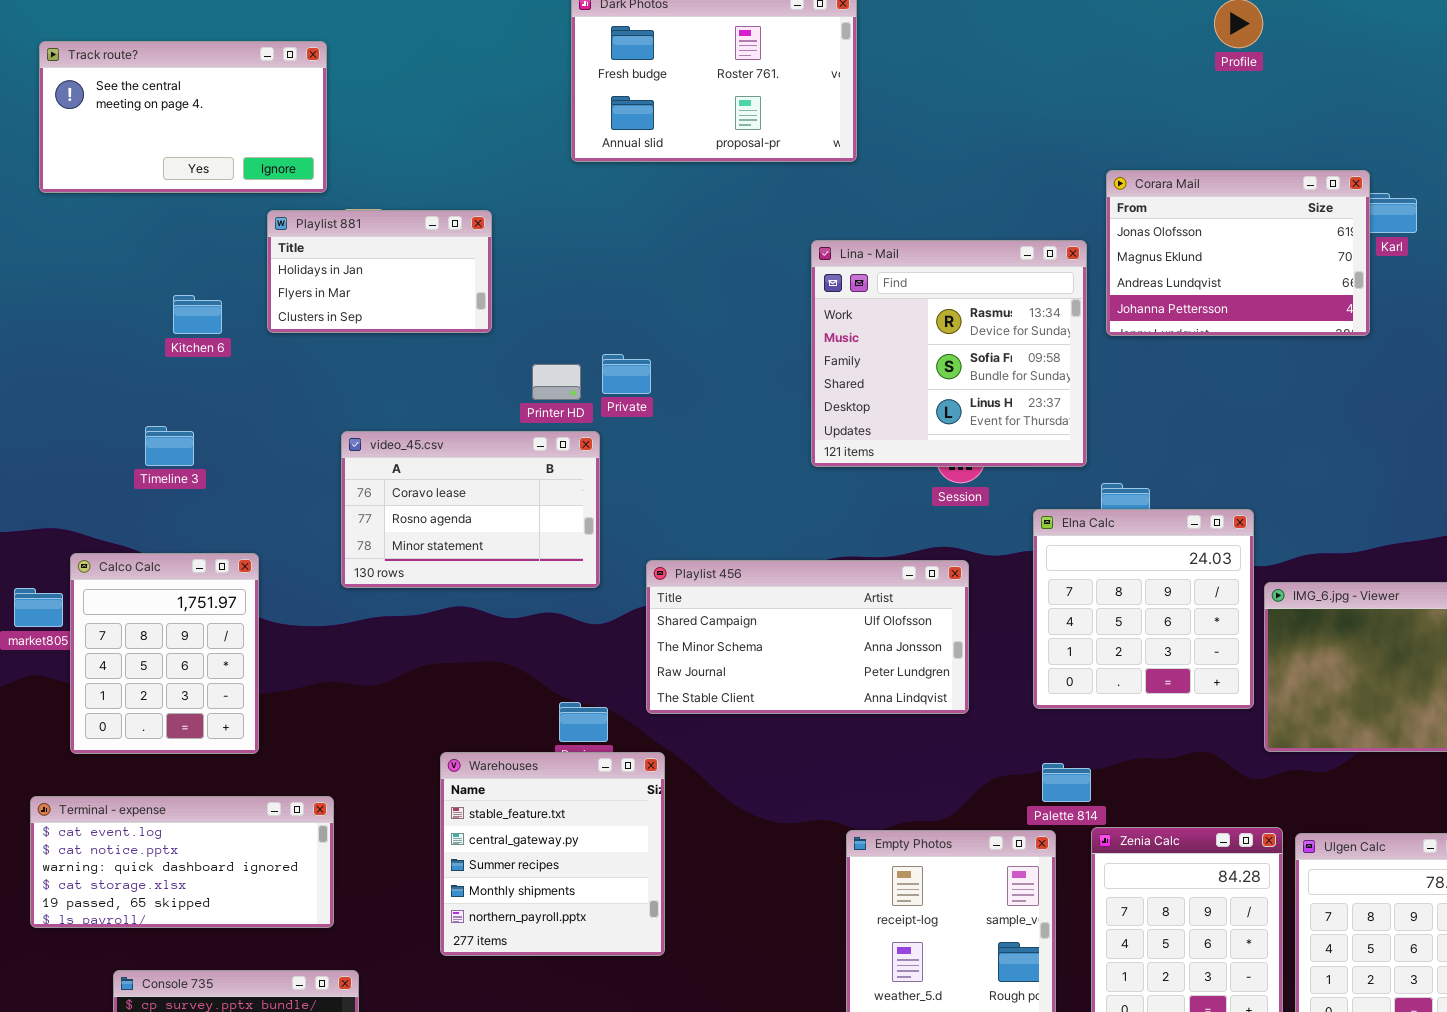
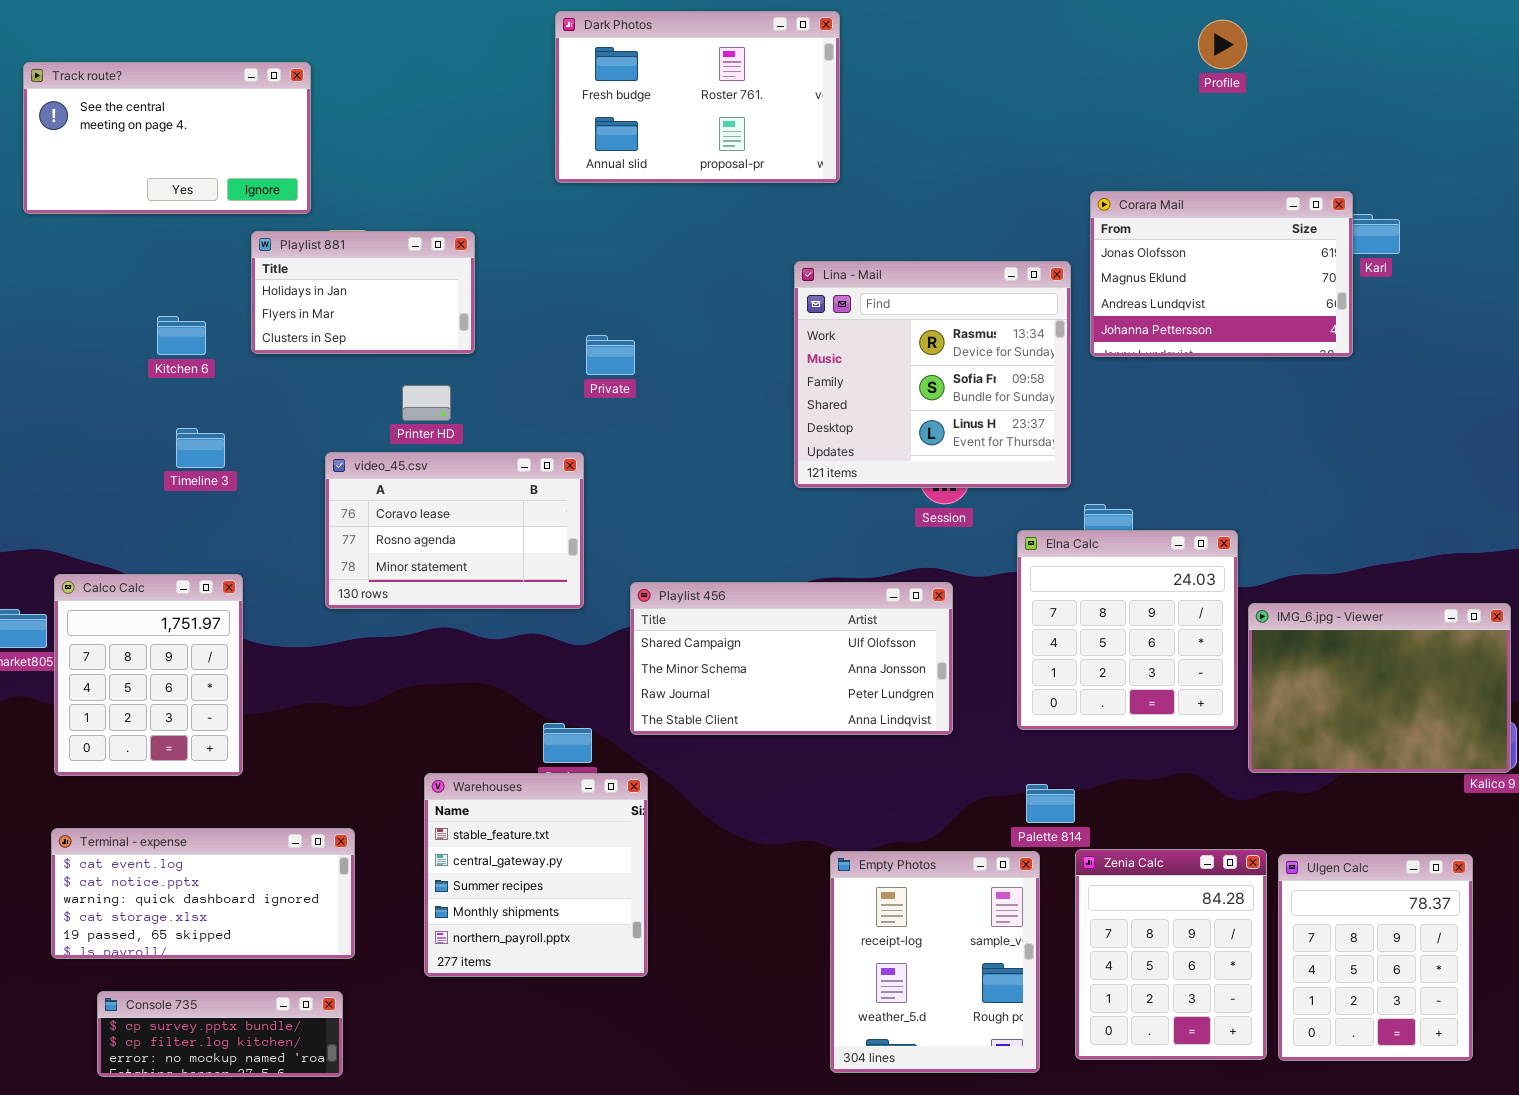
Private: [602,354,651,394] -> [586,335,635,375], moved
Printer HD: [532,364,581,400] -> [402,385,451,421], moved
Timeline 3: [145,426,194,466] -> [176,428,225,468], moved
Terminal - expense: [30,796,334,928] -> [51,828,355,959], moved

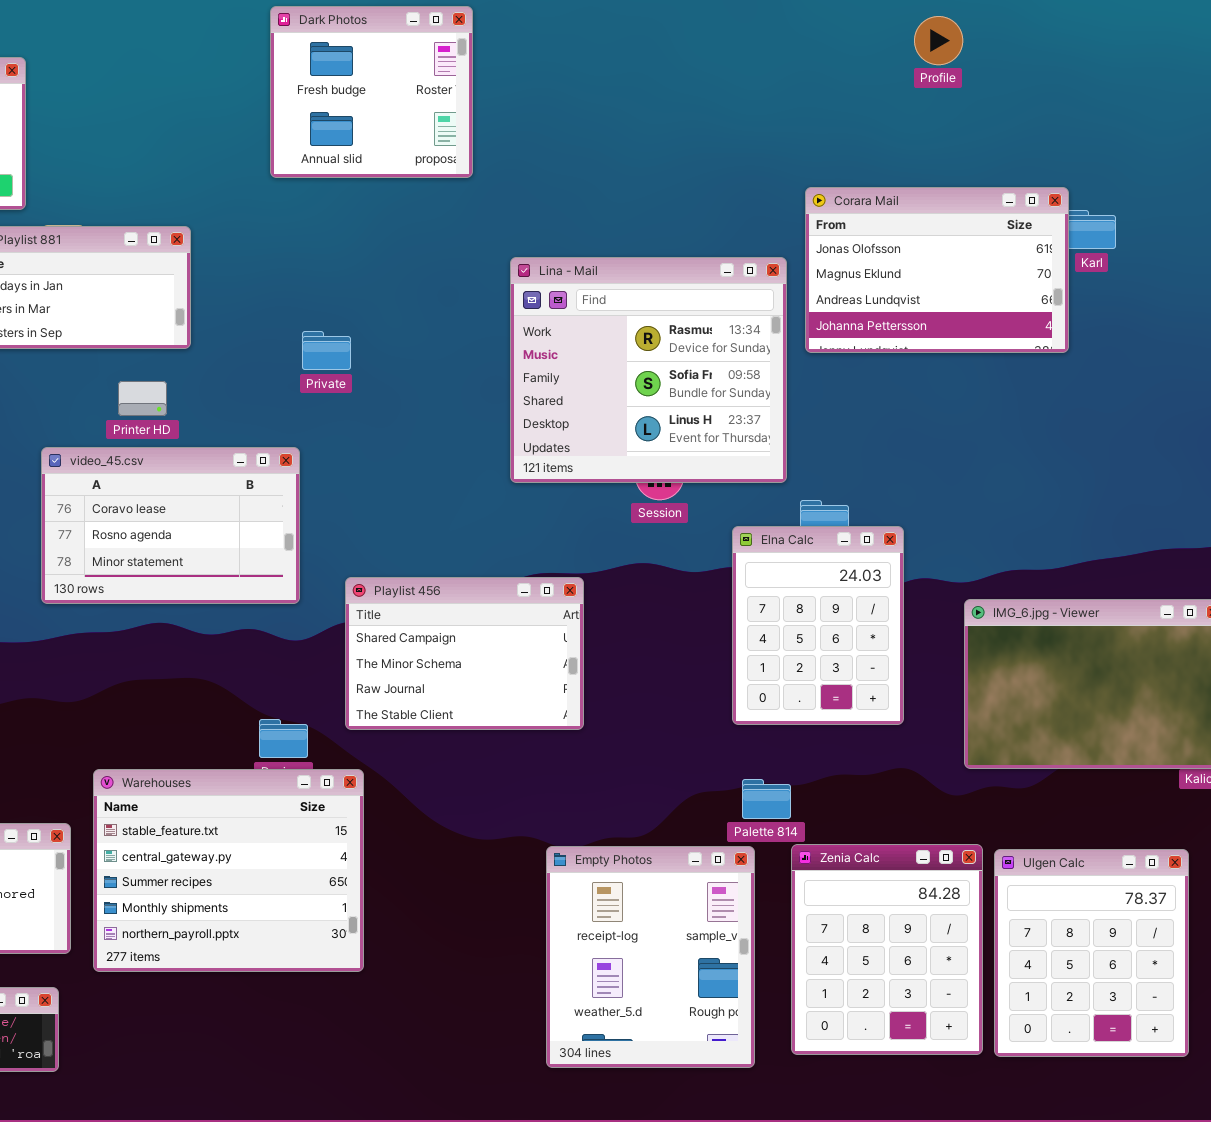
Dark Photos: [555,11,840,183] -> [270,6,473,178], resized
Elna Calc: [1017,530,1238,730] -> [732,526,904,725], resized
Playlist 456: [630,582,953,735] -> [345,577,584,730], resized
Warehouses: [424,773,648,977] -> [93,769,364,972], resized

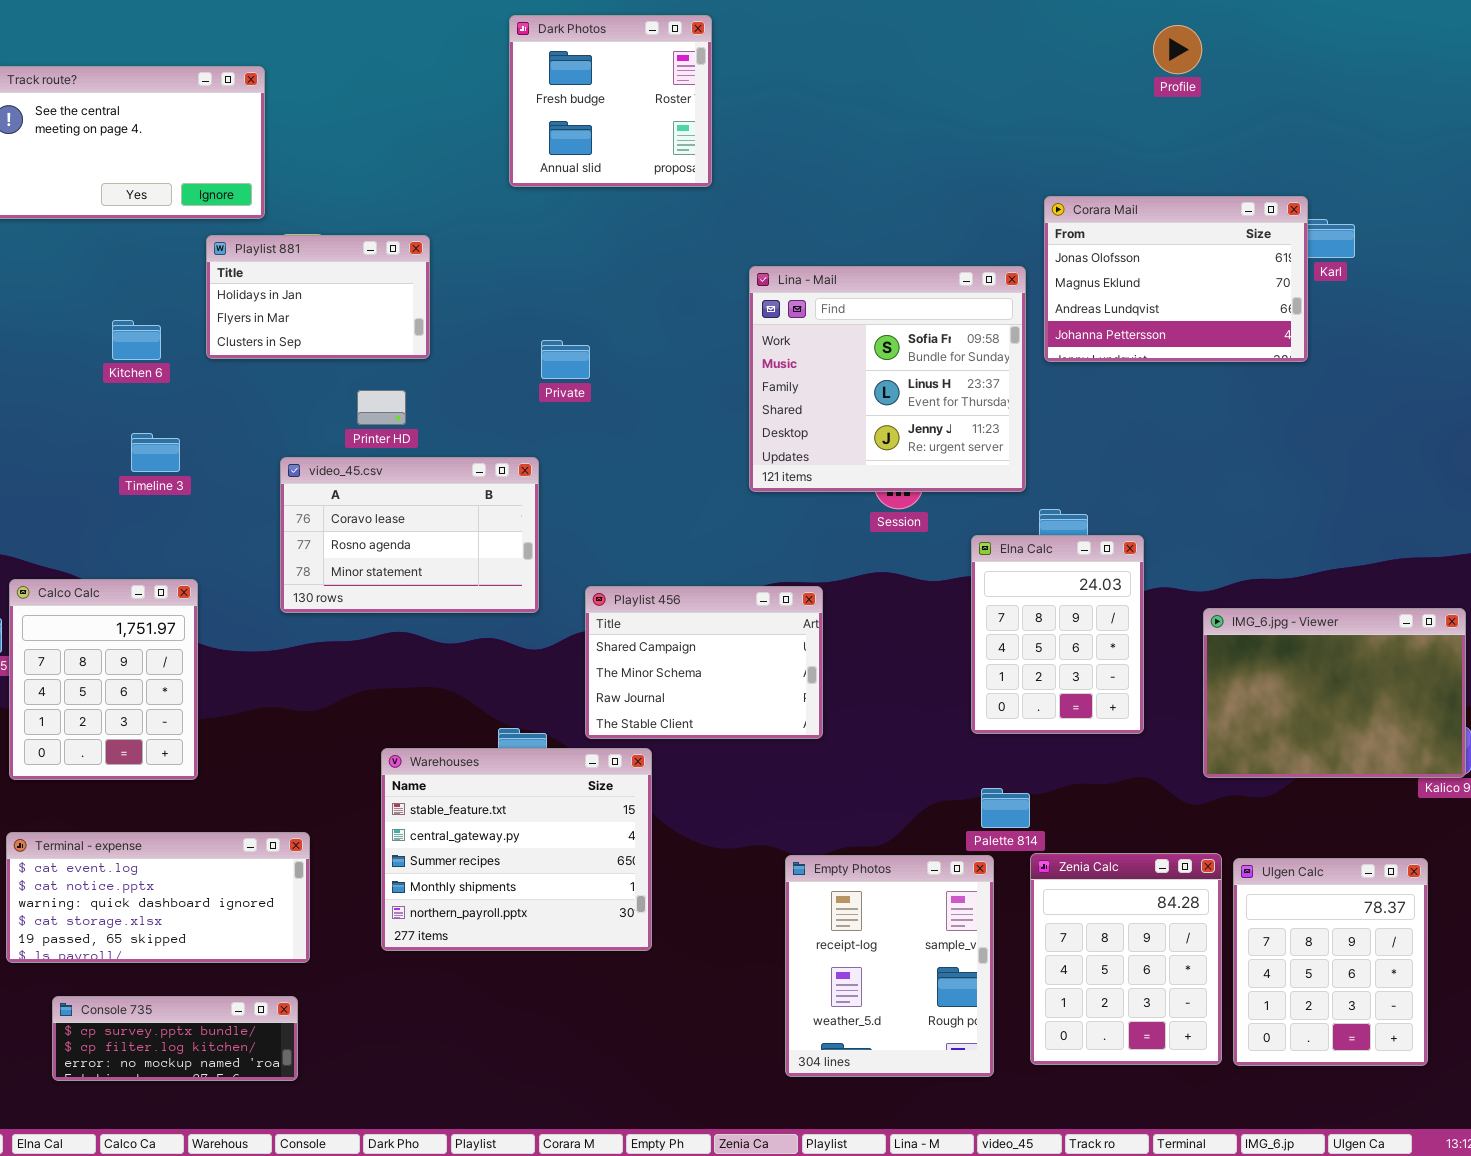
Lina - Mail: [510,257,787,483] -> [749,266,1026,492], scrolled down 1 row
Warehouses: [93,769,364,972] -> [381,748,652,951], moved

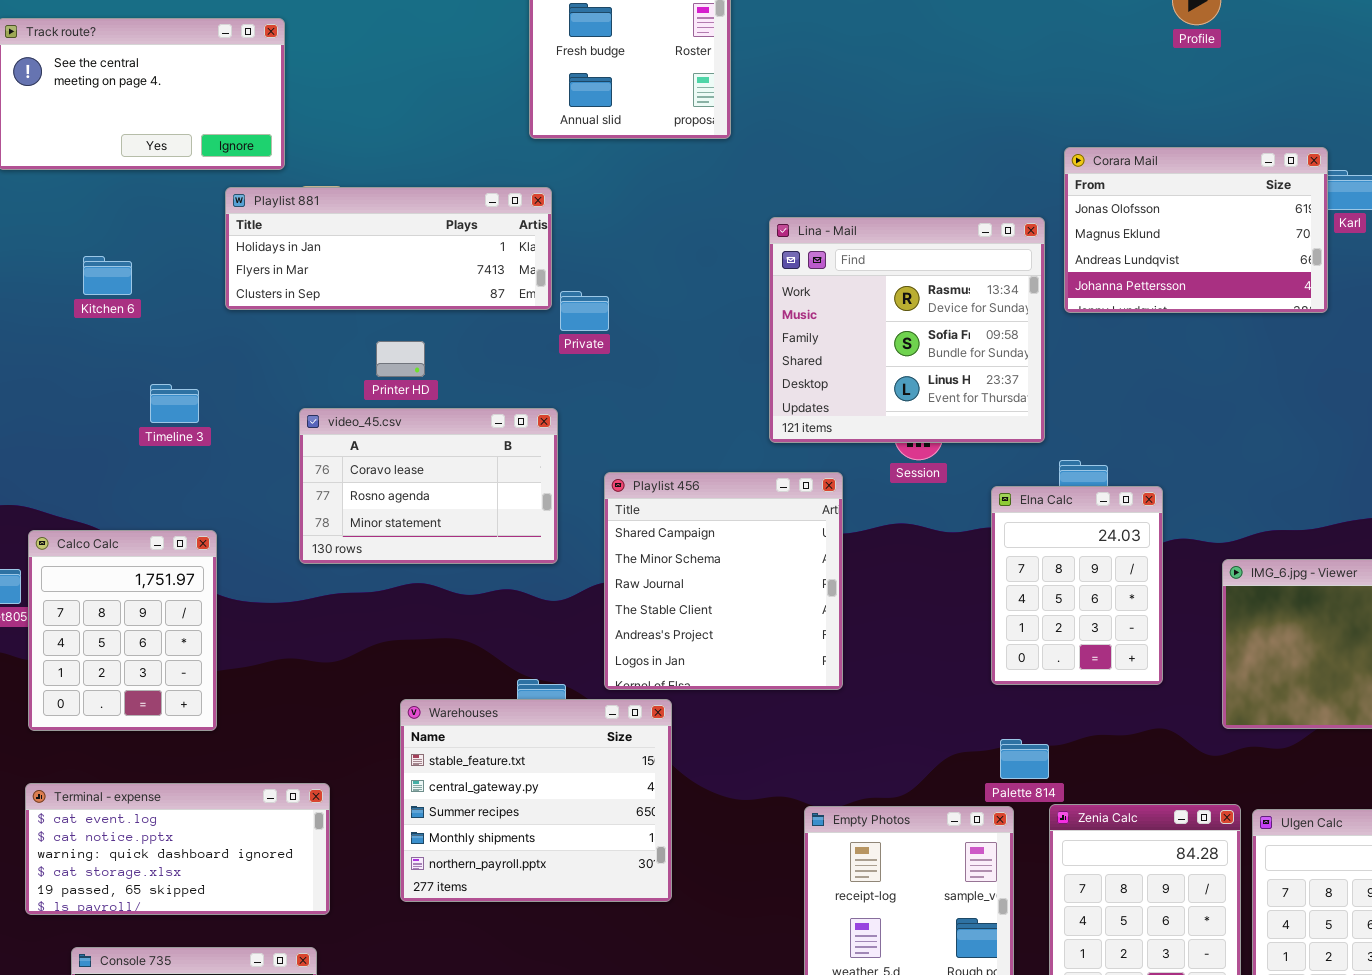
Playlist 881: [206,235,430,359] -> [225,187,552,310], resized
Lina - Mail: [749,266,1026,492] -> [769,217,1045,443], scrolled up 1 row
Kitchen 6: [112,320,161,360] -> [83,256,132,295], moved
Playlist 456: [585,586,823,739] -> [604,472,843,690], resized

